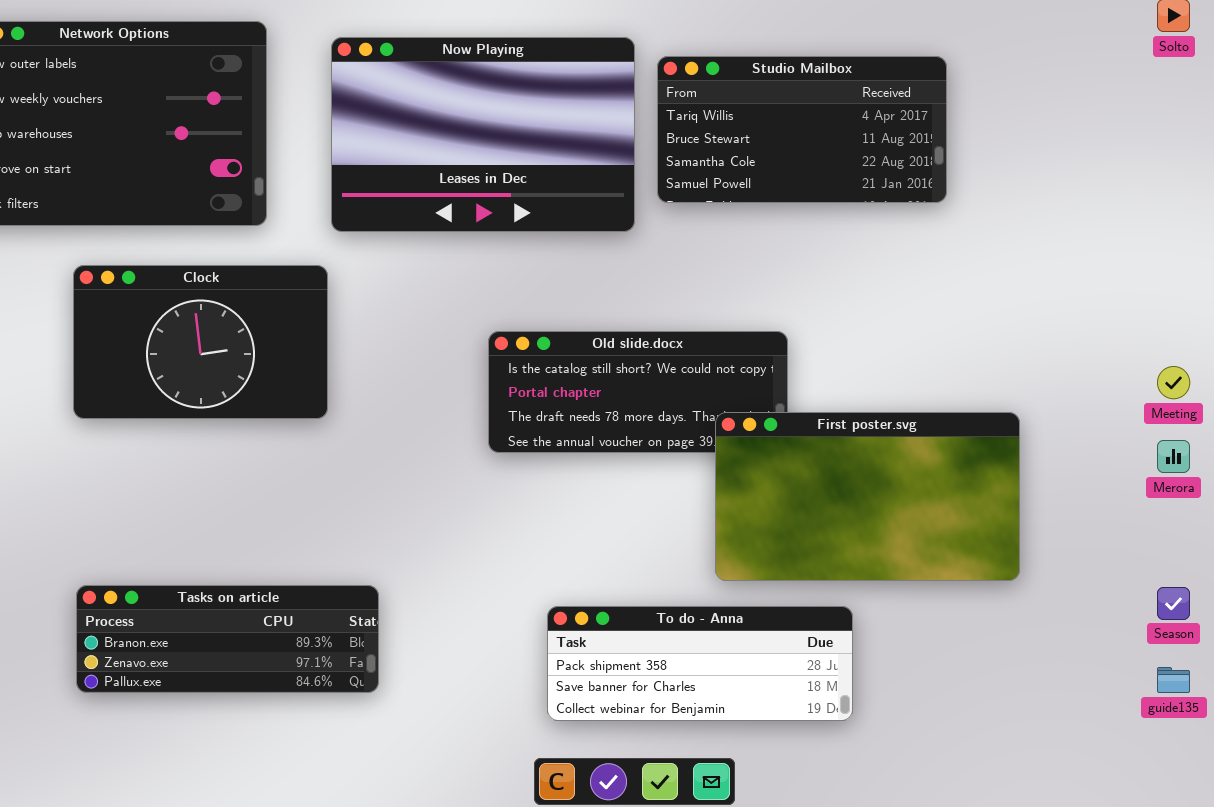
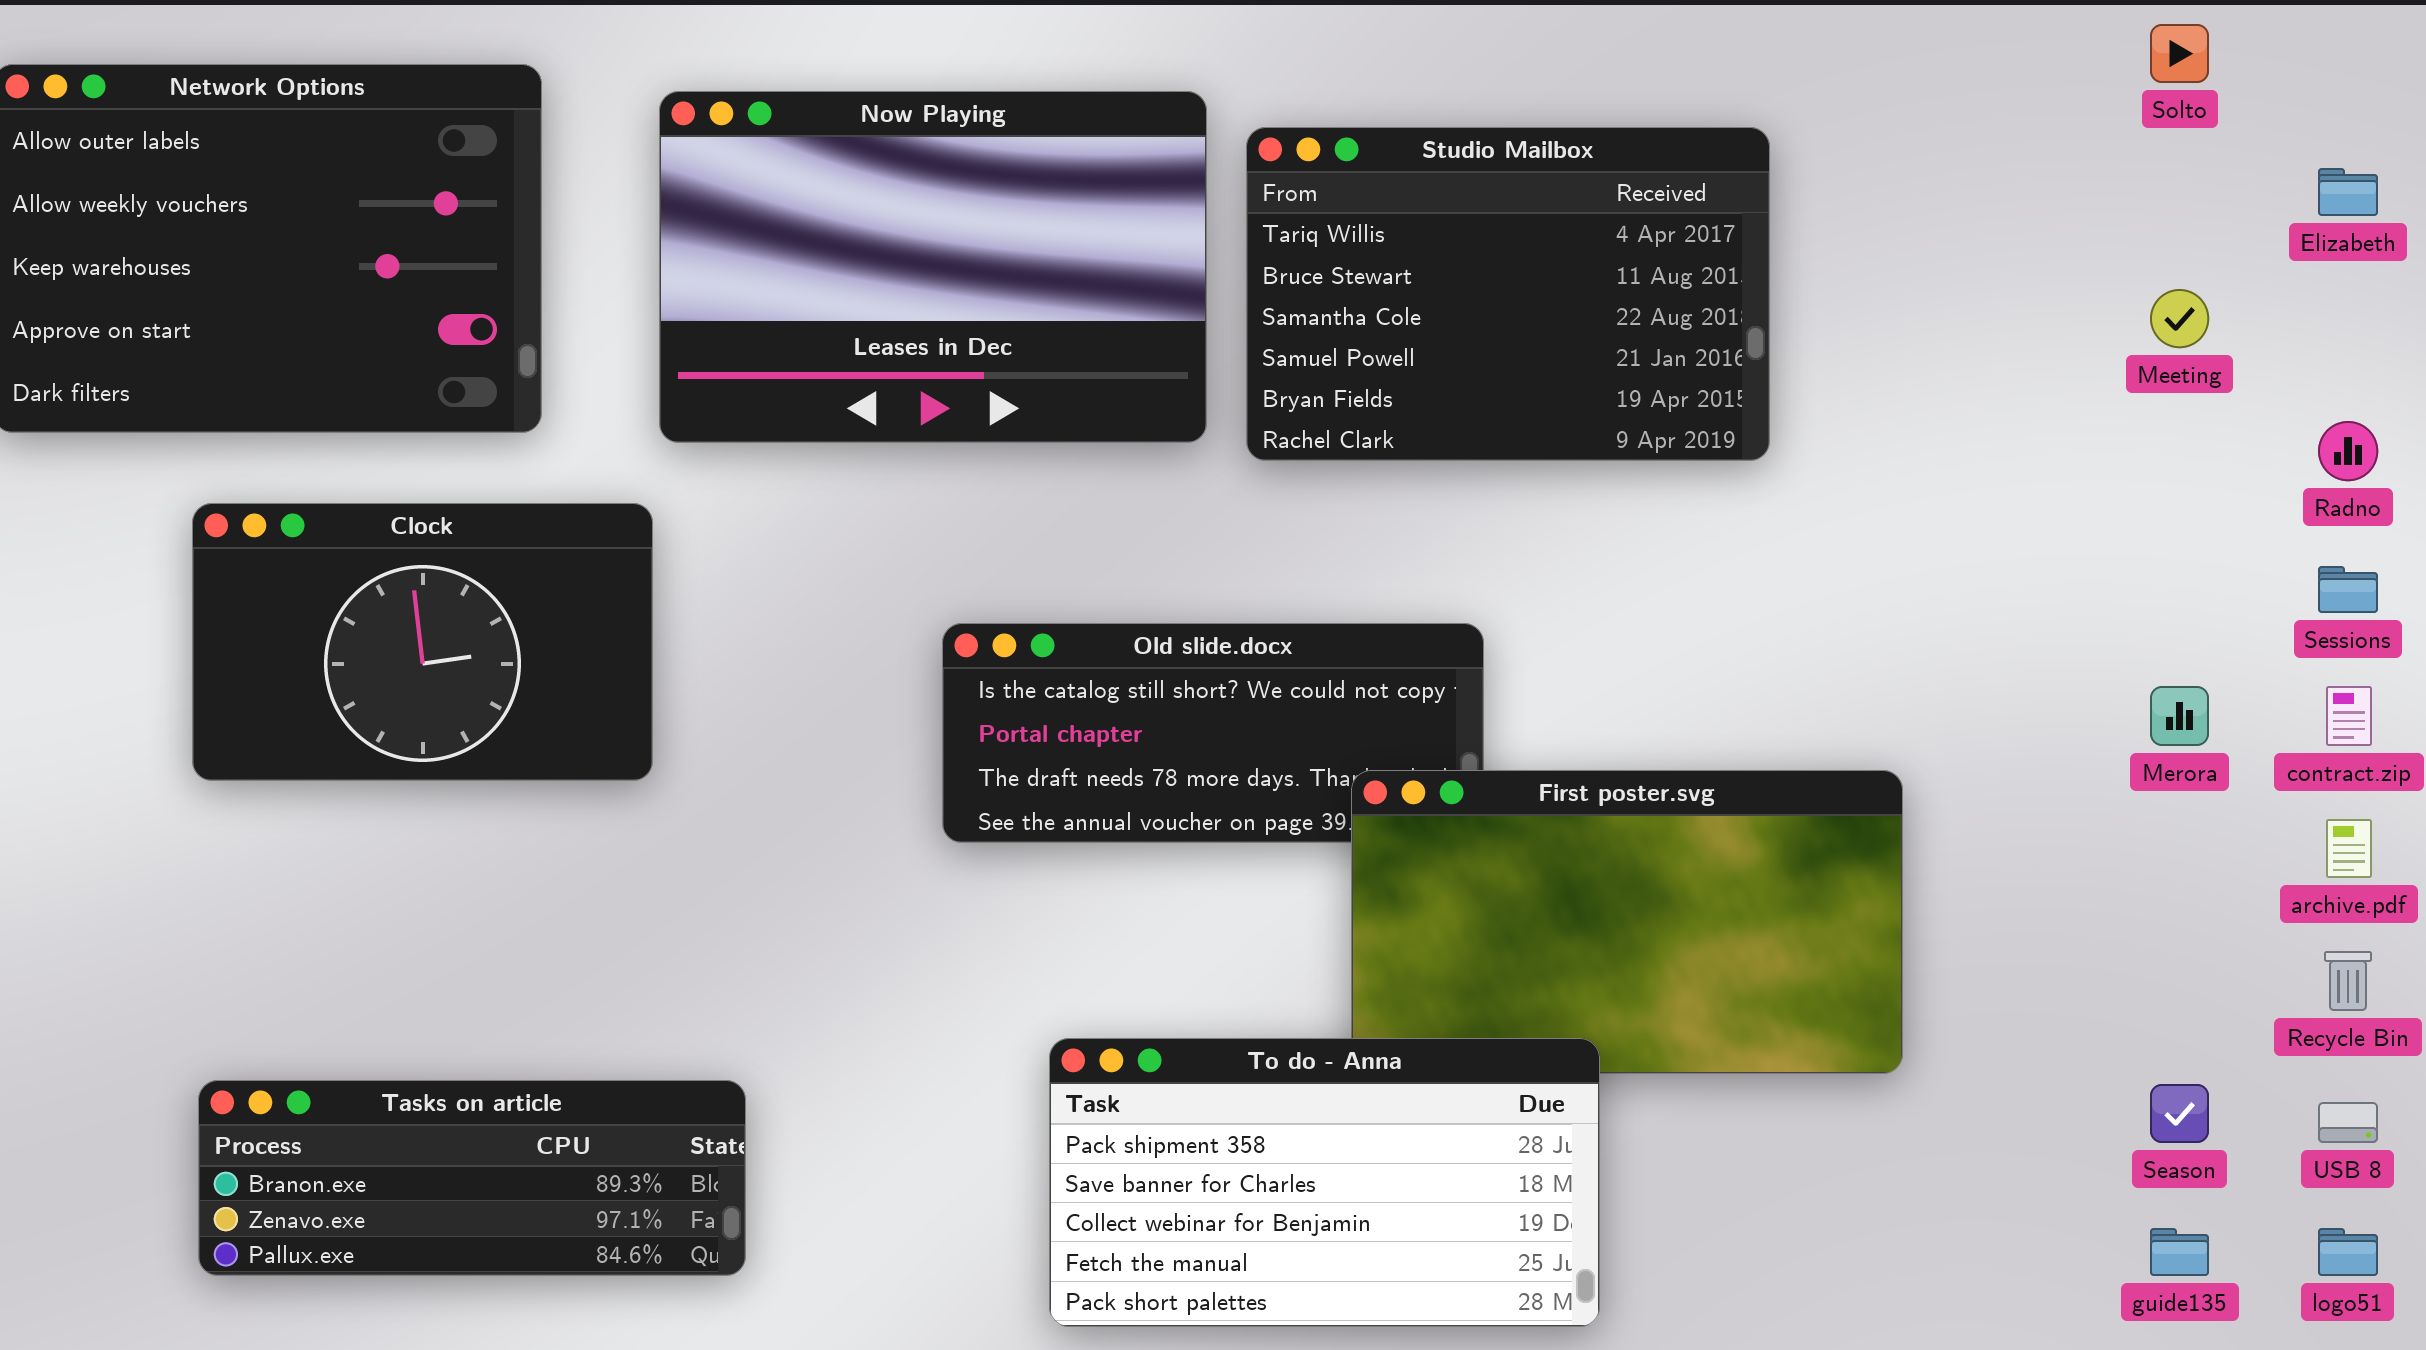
Studio Mailbox: [657,56,947,203] -> [1246,127,1770,461], resized
Meeting: [1157,366,1190,399] -> [2150,289,2209,348], moved
Merora: [1157,440,1190,473] -> [2150,686,2209,746], moved
To do - Anna: [547,606,853,721] -> [1049,1038,1600,1327], resized

